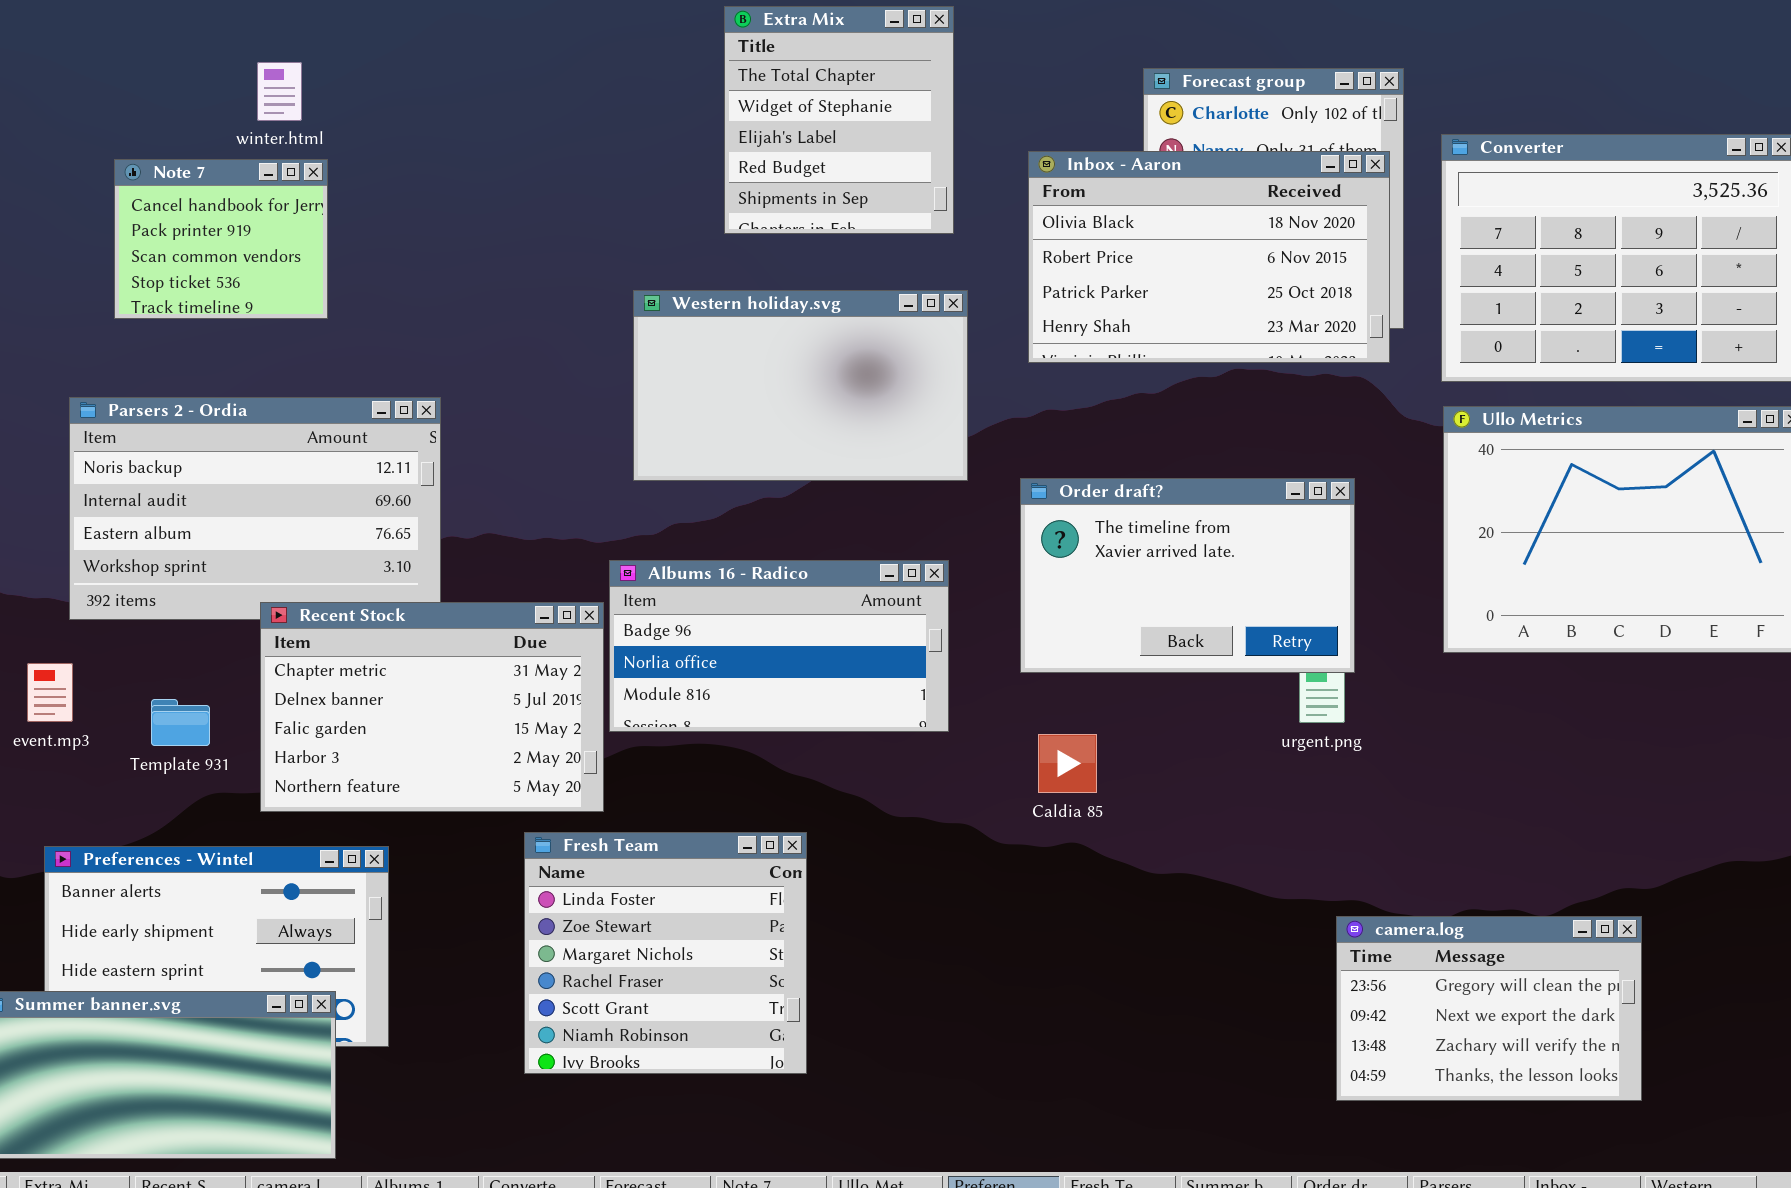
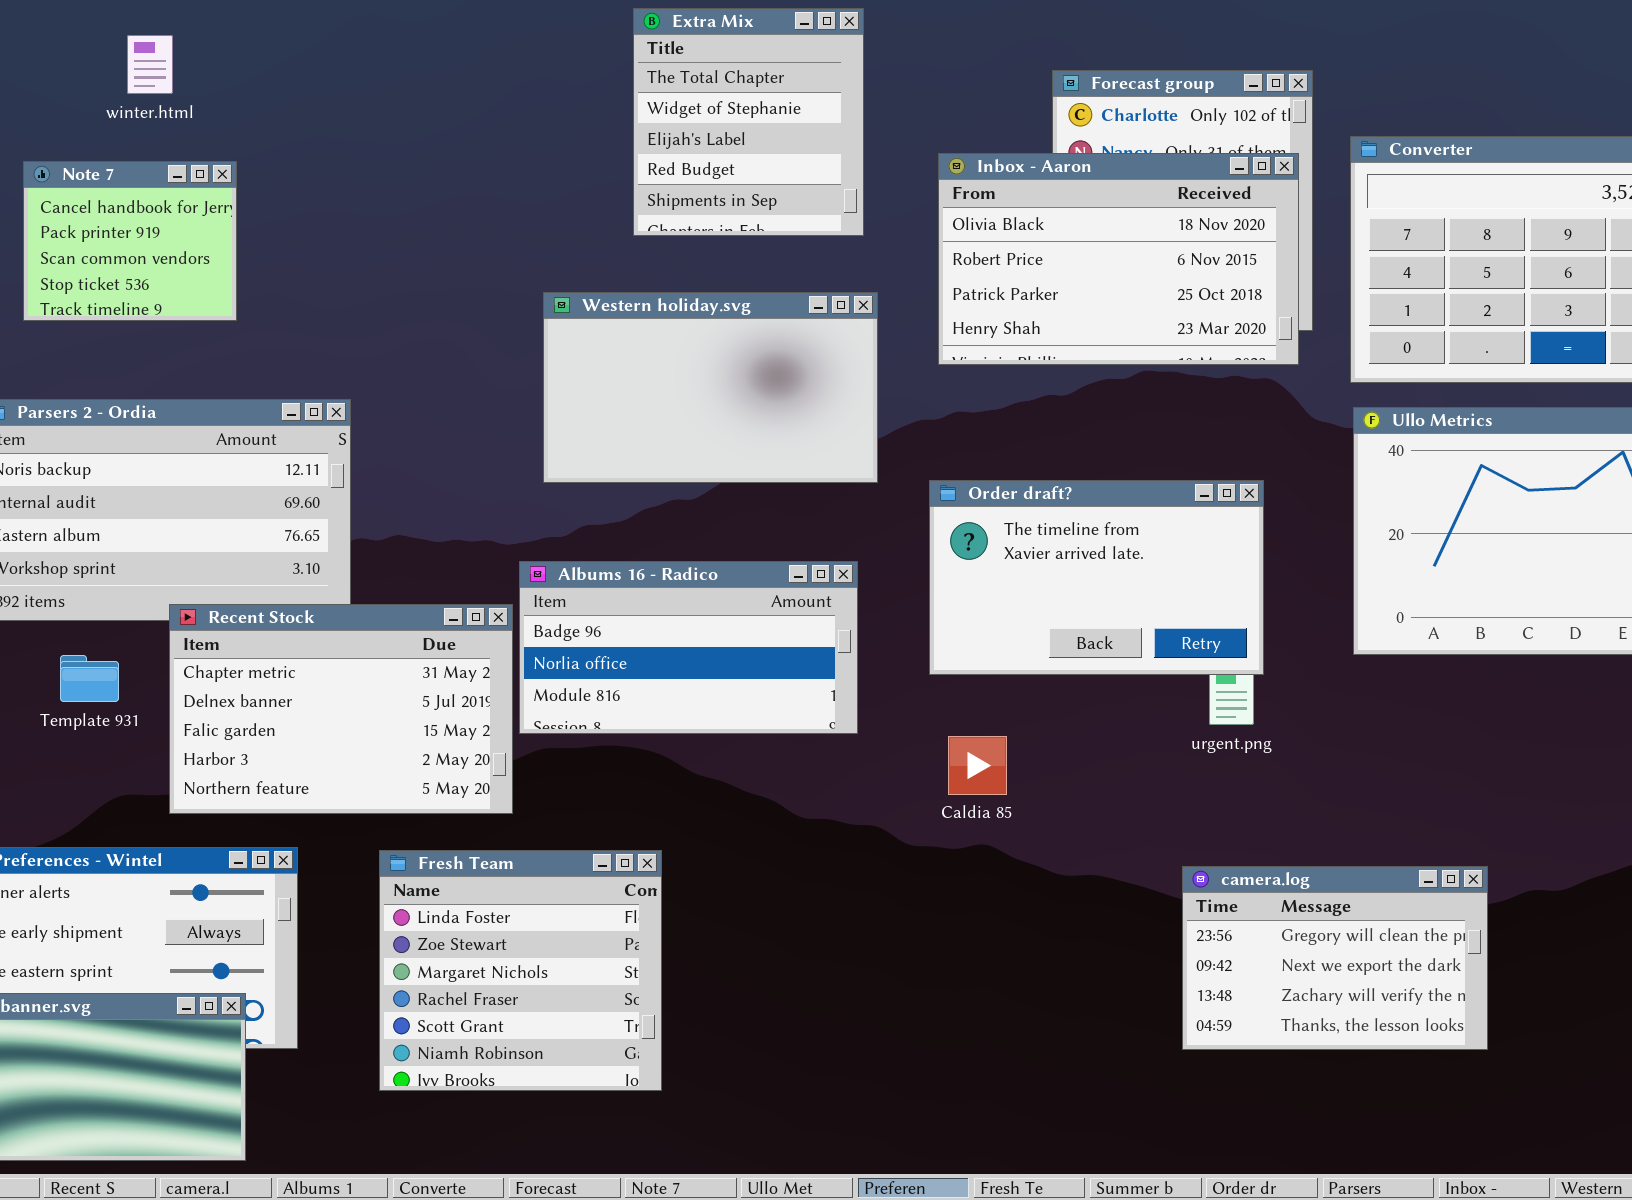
winter.html: [257,62,302,121] -> [127,35,173,94], moved
Template 931: [151,699,210,746] -> [60,655,119,702], moved
Fresh Team: [524,832,807,1074] -> [379,850,662,1091], moved
camera.log: [1336,916,1642,1101] -> [1182,866,1488,1050], moved

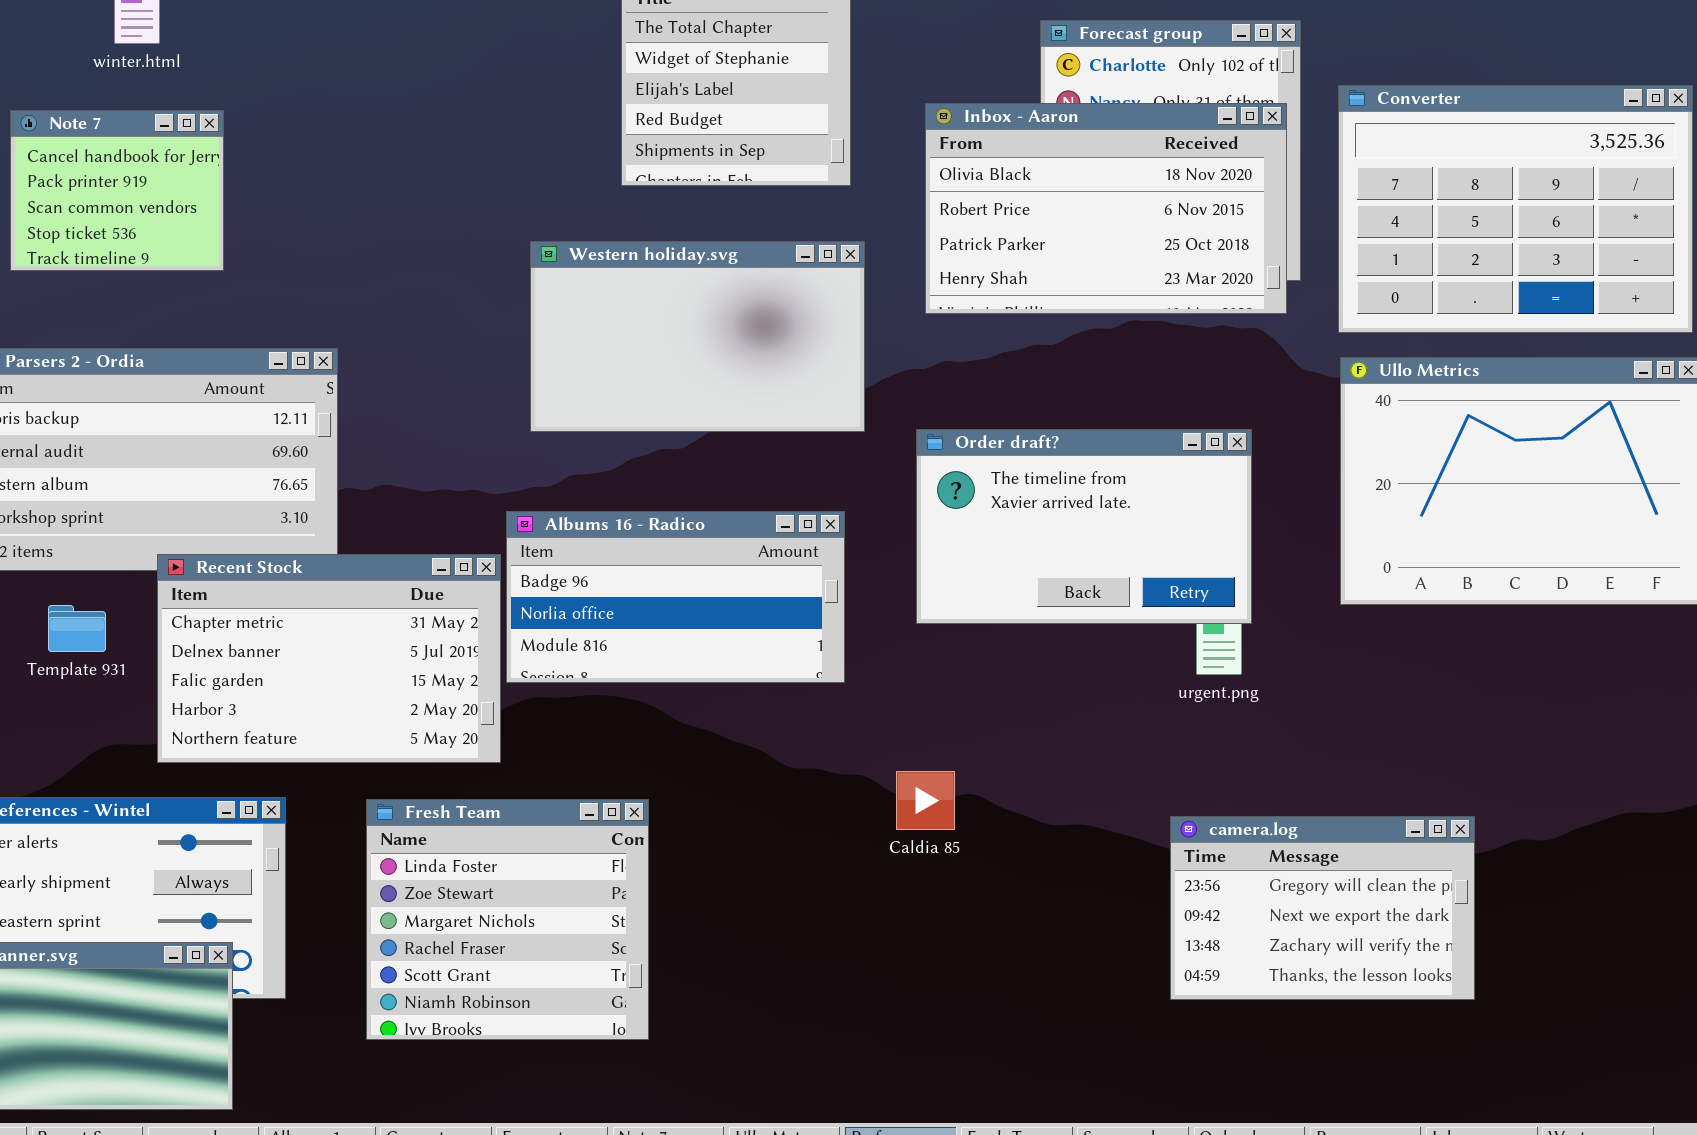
Caldia 85: [948,736,1007,795] -> [896,771,955,830], moved

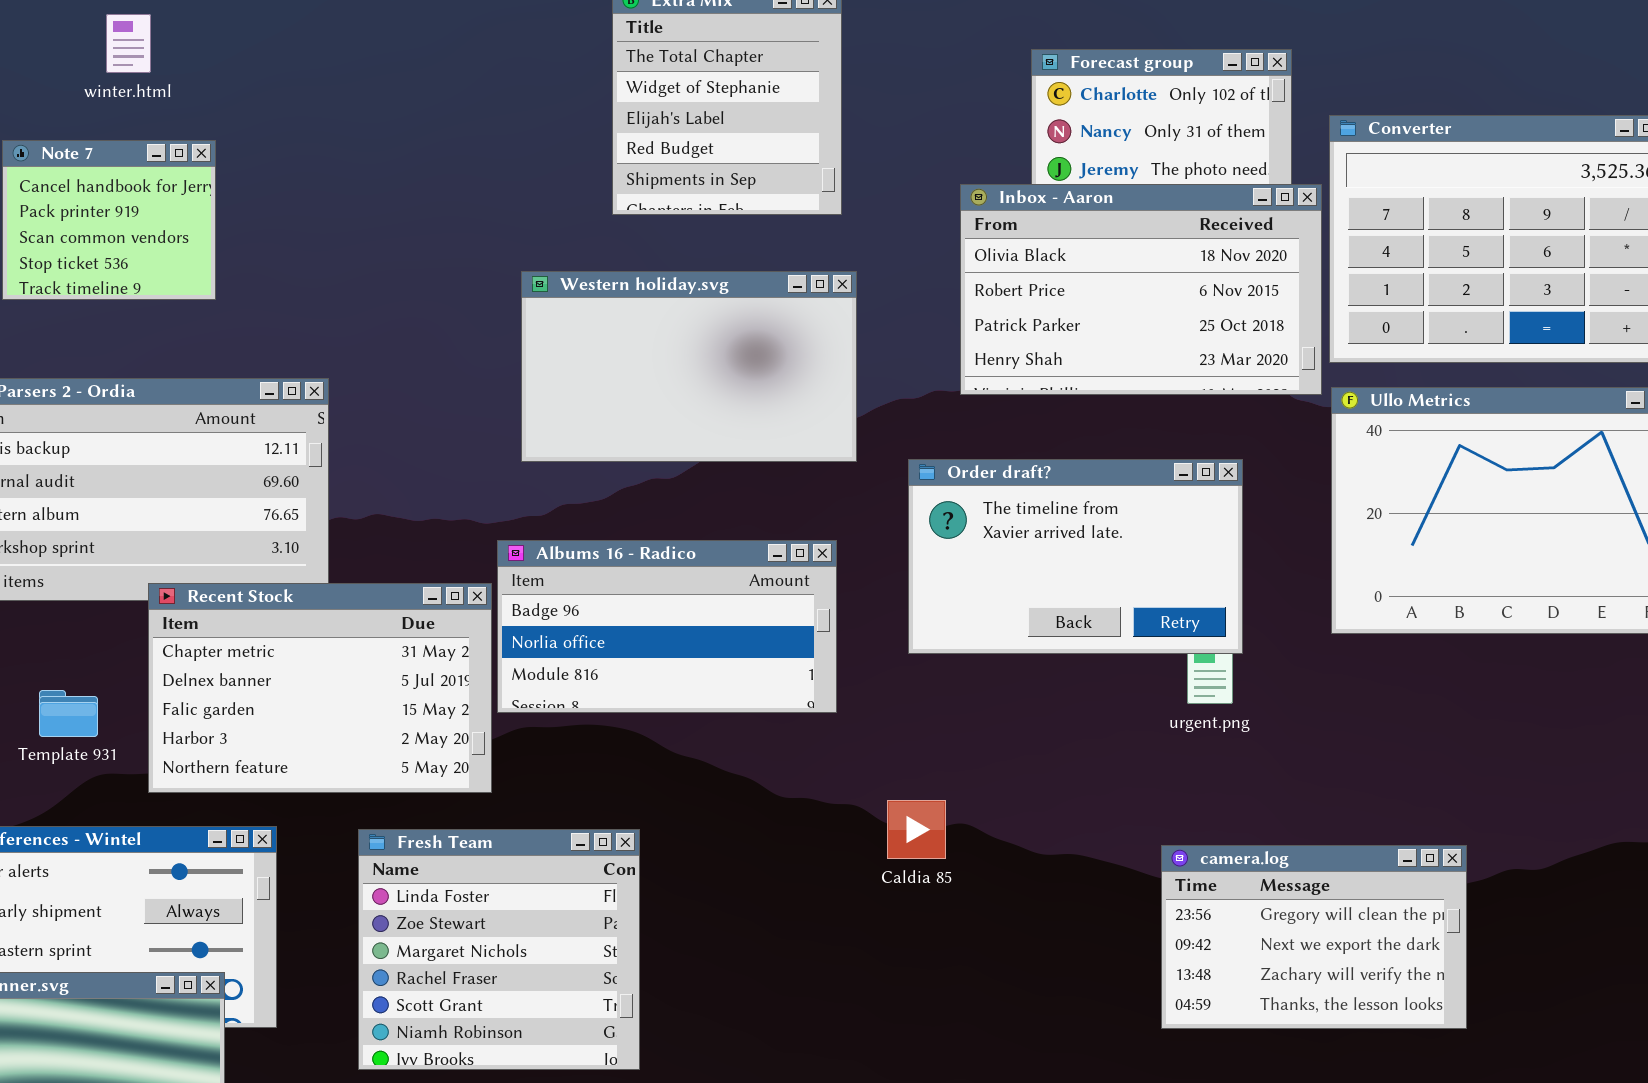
Inbox - Aaron: [925,103,1287,314] -> [960,184,1322,395], moved
Template 931: [48,605,106,652] -> [39,690,98,737], moved

